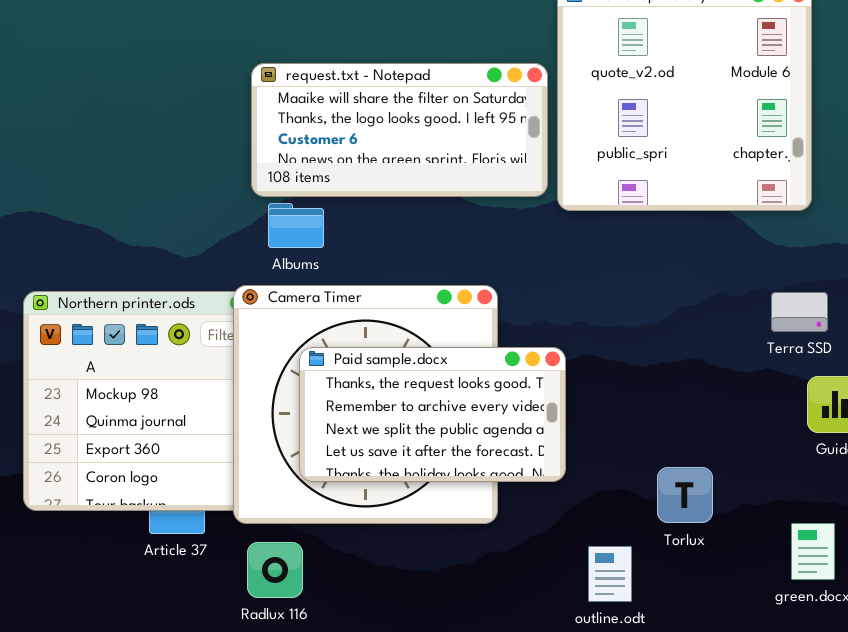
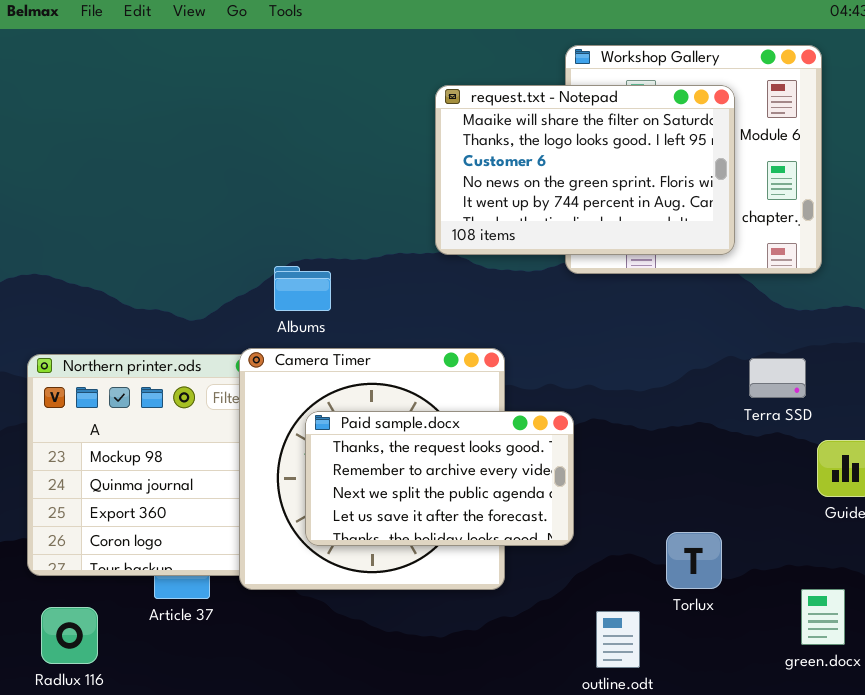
request.txt - Notepad: [251,63,548,197] -> [435,85,735,255], moved, resized
Terra SSD: [771,292,828,332] -> [749,358,806,398], moved
Radlux 116: [247,542,303,598] -> [41,607,98,664], moved

